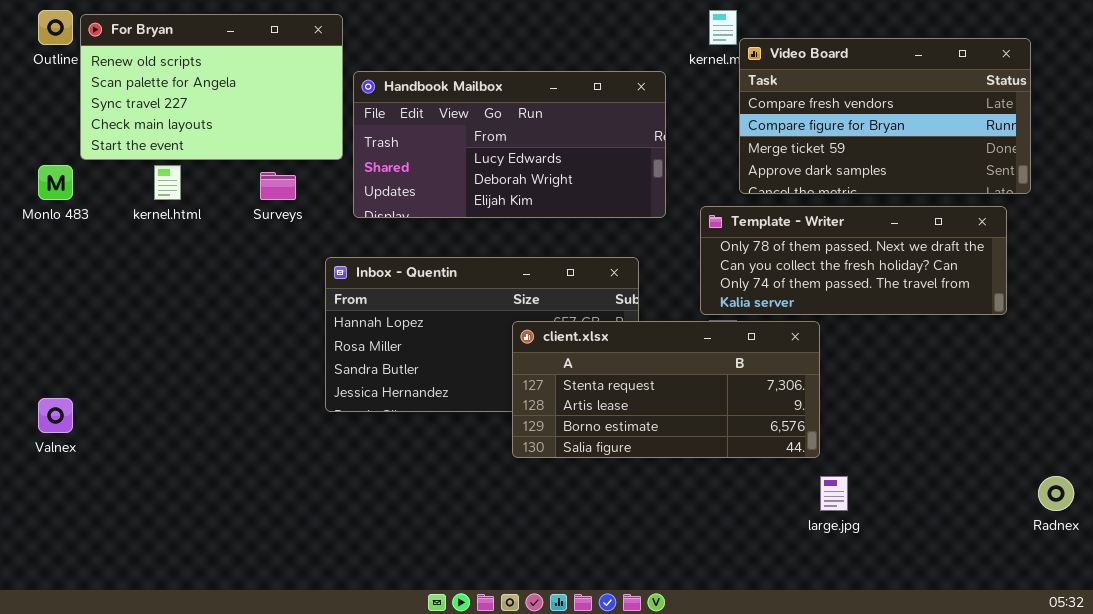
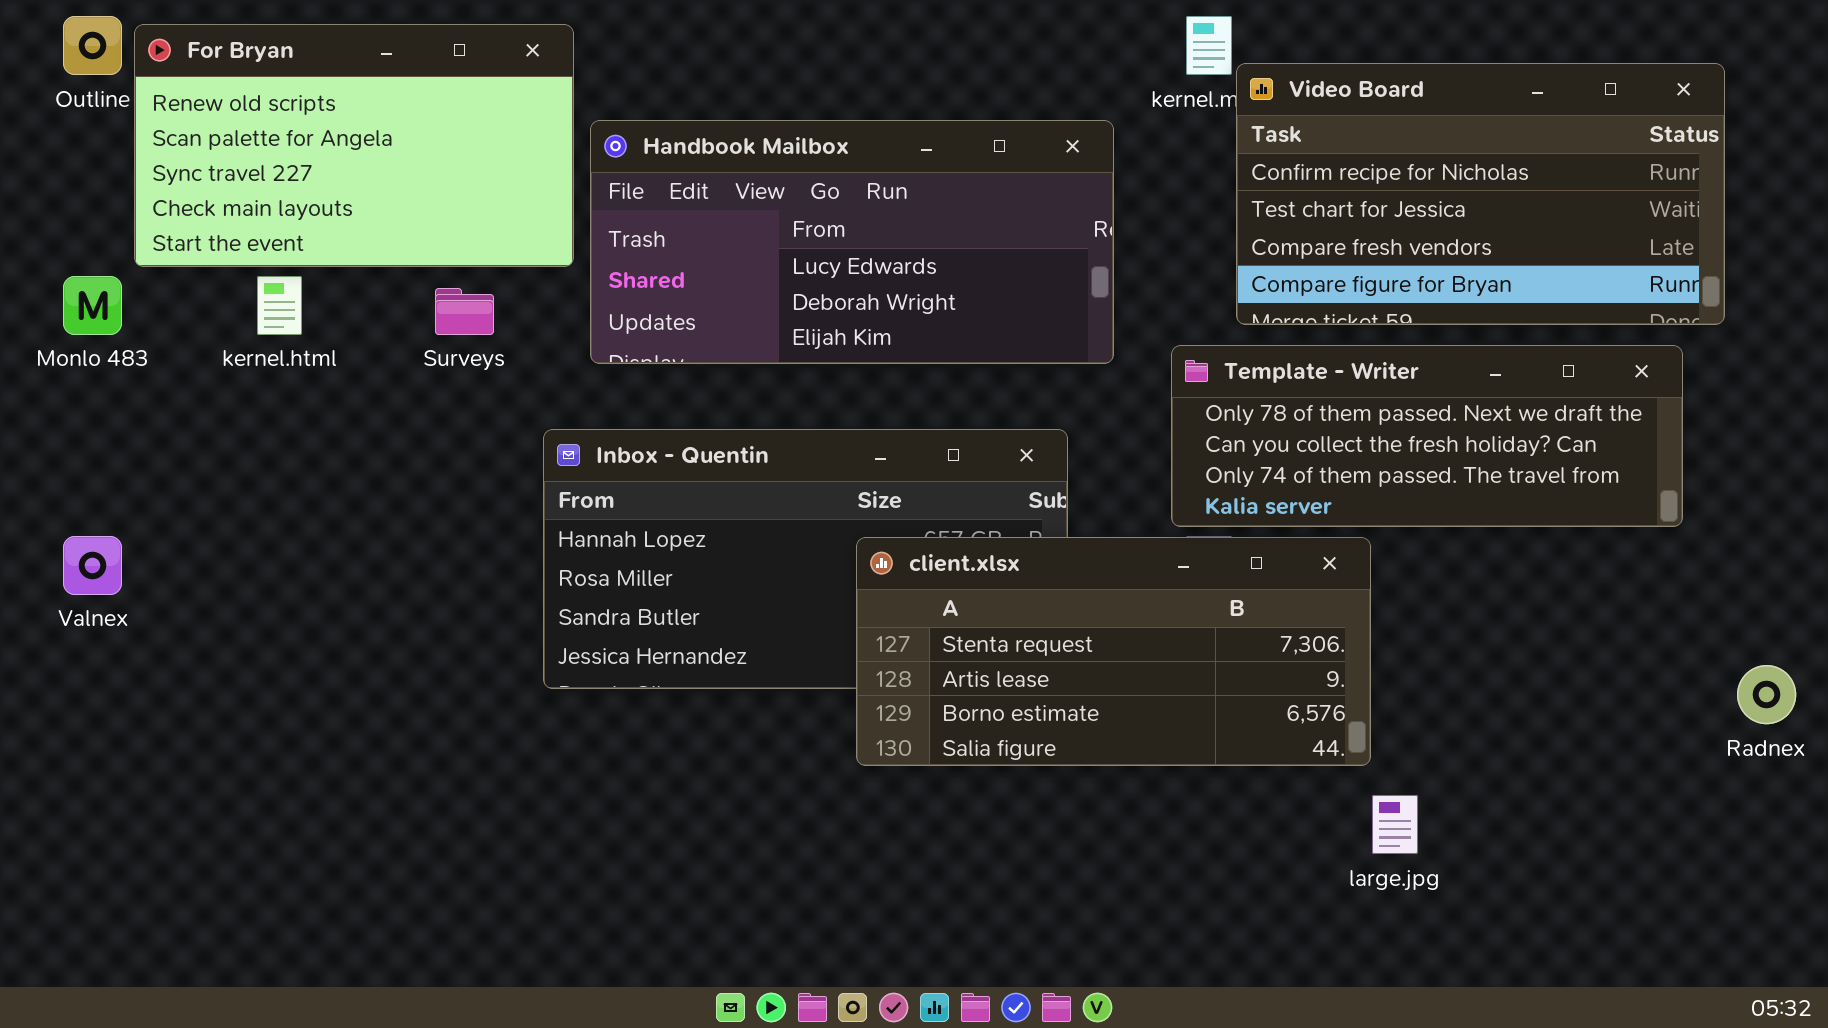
Video Board: [739,38,1031,194] -> [1236,63,1725,325], scrolled up 2 rows
Valnex: [38,398,73,433] -> [63,536,122,595], moved
Radnex: [1038,476,1074,511] -> [1737,665,1796,724], moved

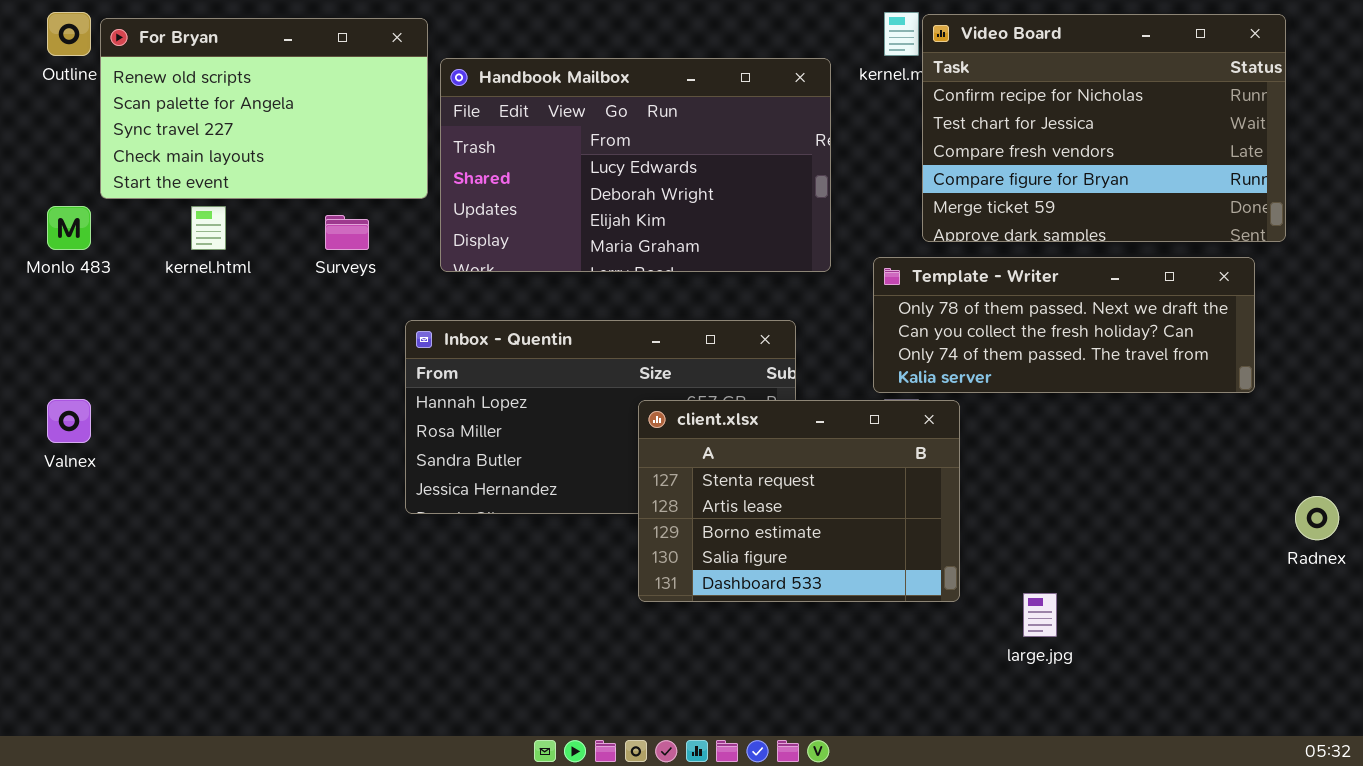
Video Board: [1236,63,1725,325] -> [922,14,1286,242], resized
Handbook Mailbox: [590,120,1114,364] -> [440,58,831,272], resized
client.xlsx: [856,537,1371,766] -> [638,400,960,602], resized

